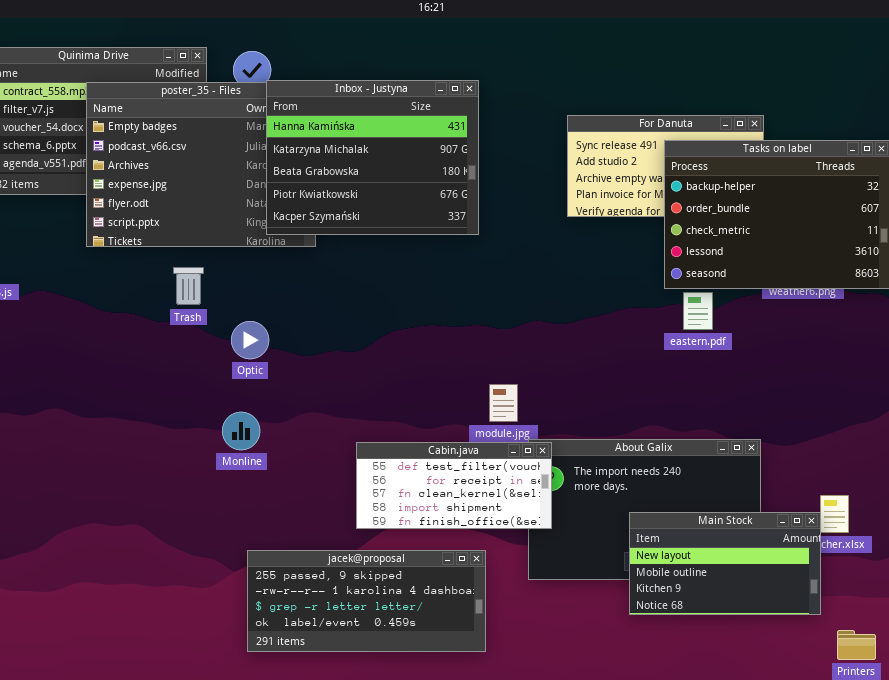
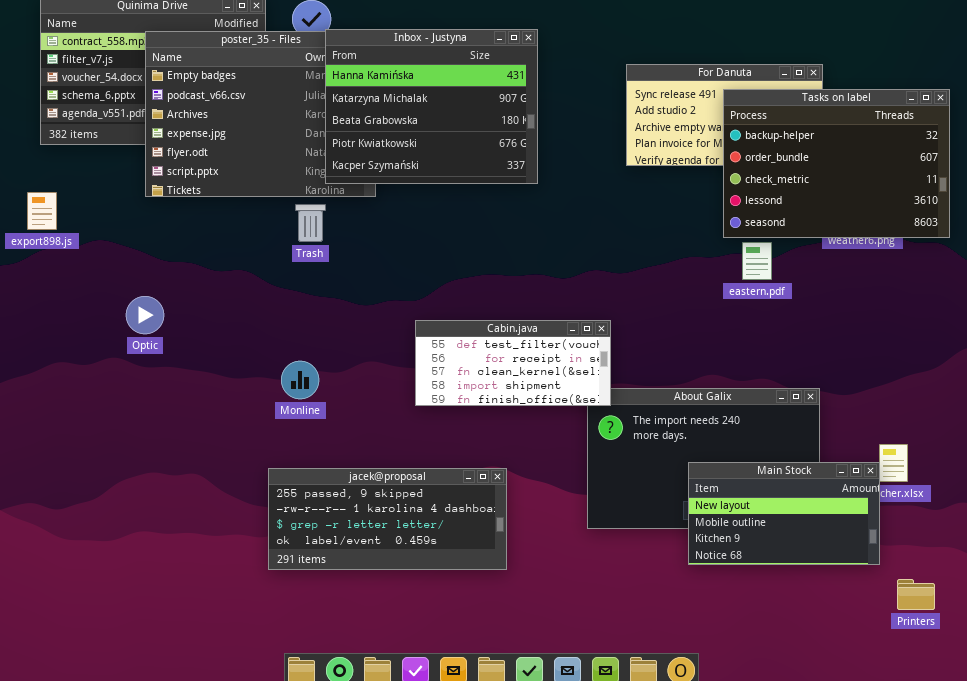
Trash: [173,267,204,305] -> [295,204,326,242], moved
Optic: [231,321,269,359] -> [126,296,164,334], moved
Cabin.java: [356,442,552,529] -> [415,320,611,406], moved
jacek@proposal: [247,550,486,652] -> [268,468,507,570], moved

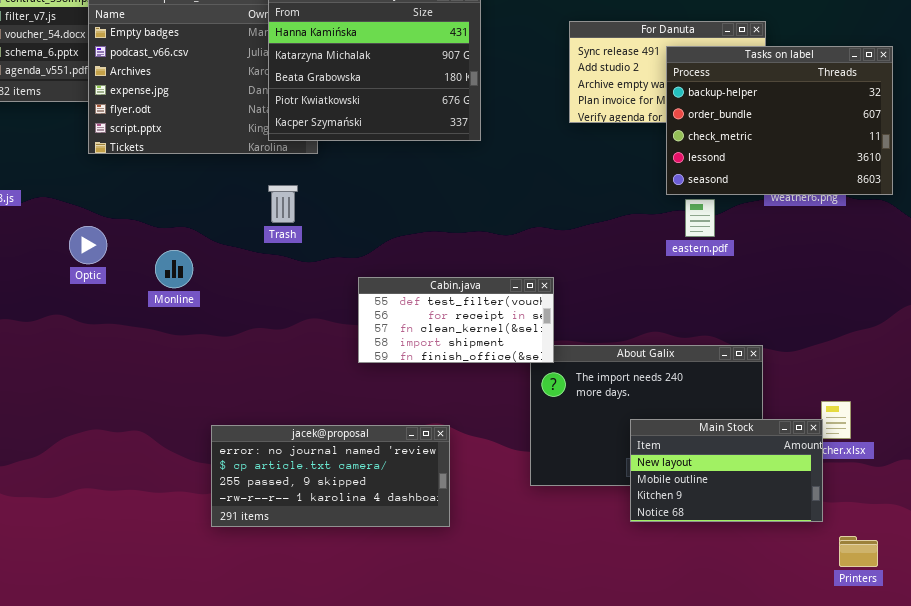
Trash: [295,204,326,242] -> [268,185,298,223], moved
Optic: [126,296,164,334] -> [69,226,107,264], moved
Monline: [281,361,319,399] -> [155,250,193,288], moved
jacek@proposal: [268,468,507,570] -> [211,425,450,527], scrolled up 2 rows

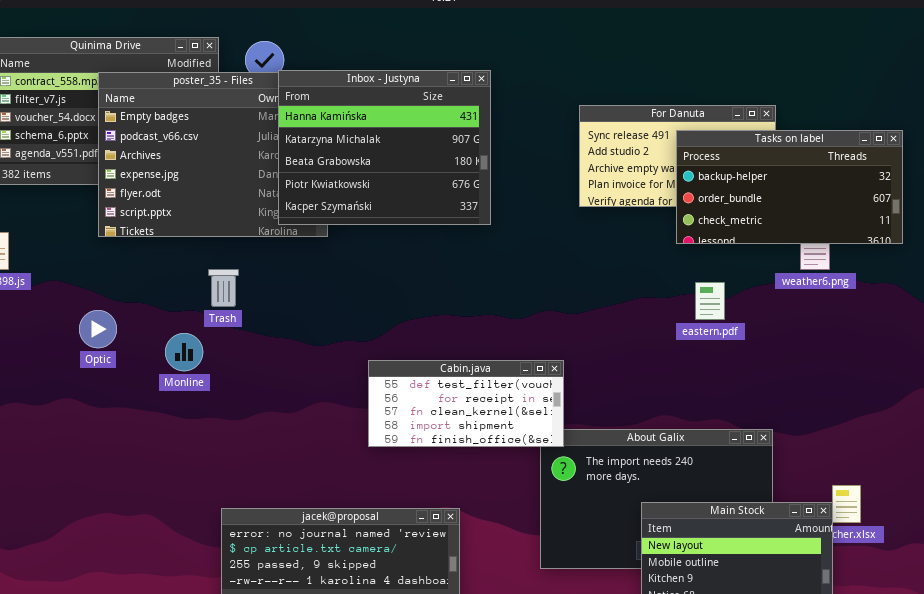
Tasks on label: [666,46,893,195] -> [676,130,903,244], resized
Trash: [268,185,298,223] -> [208,269,239,307], moved

